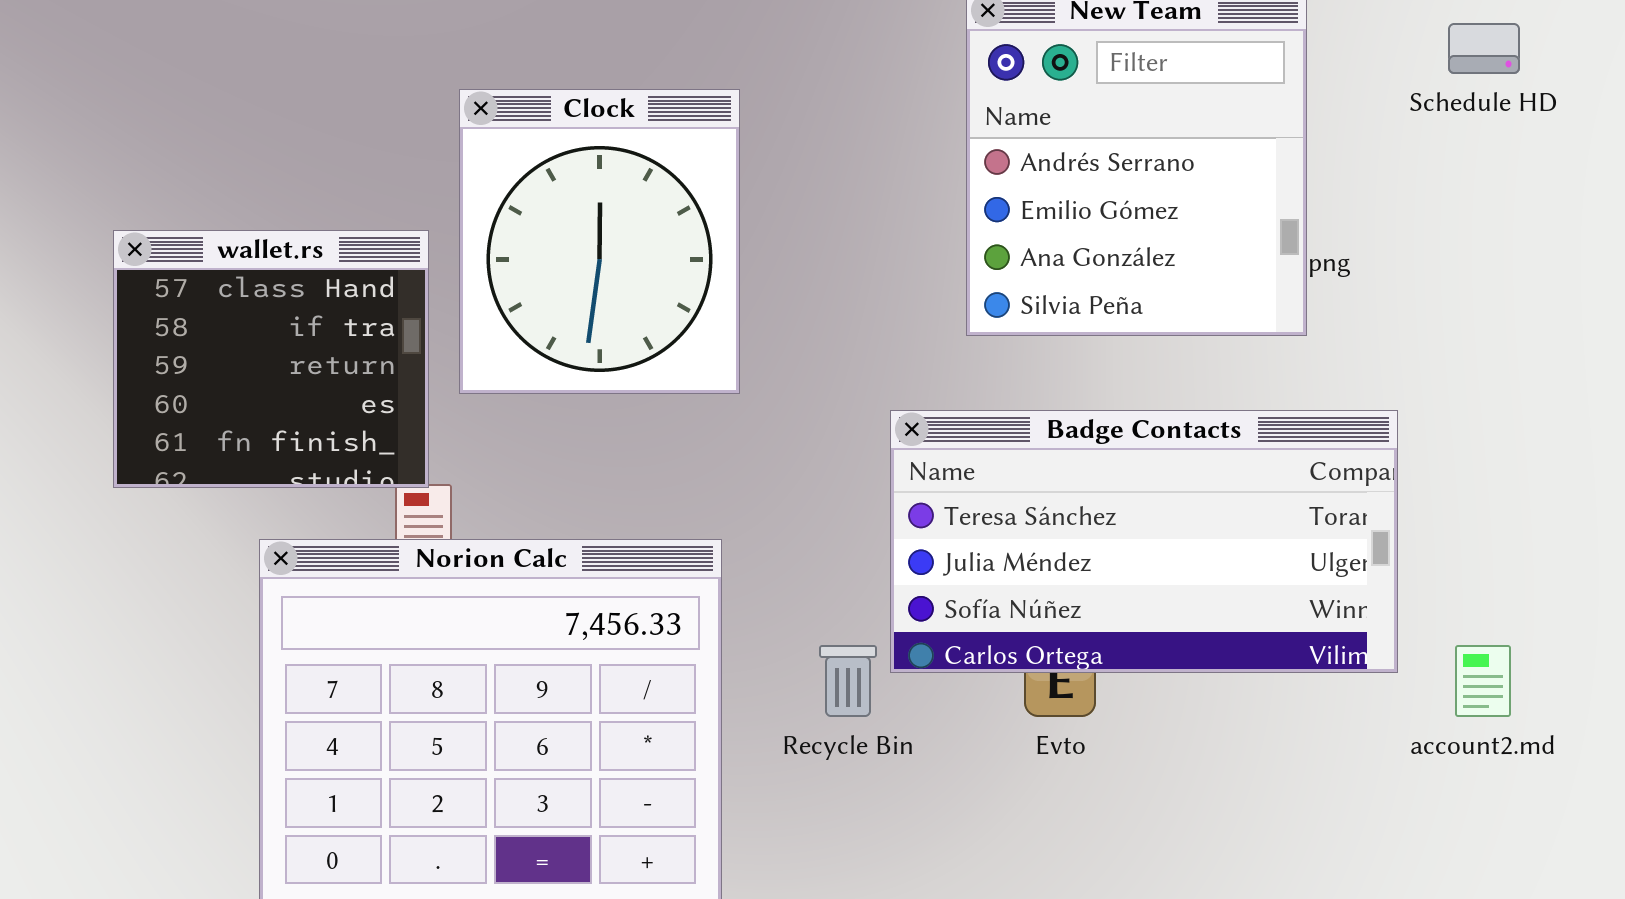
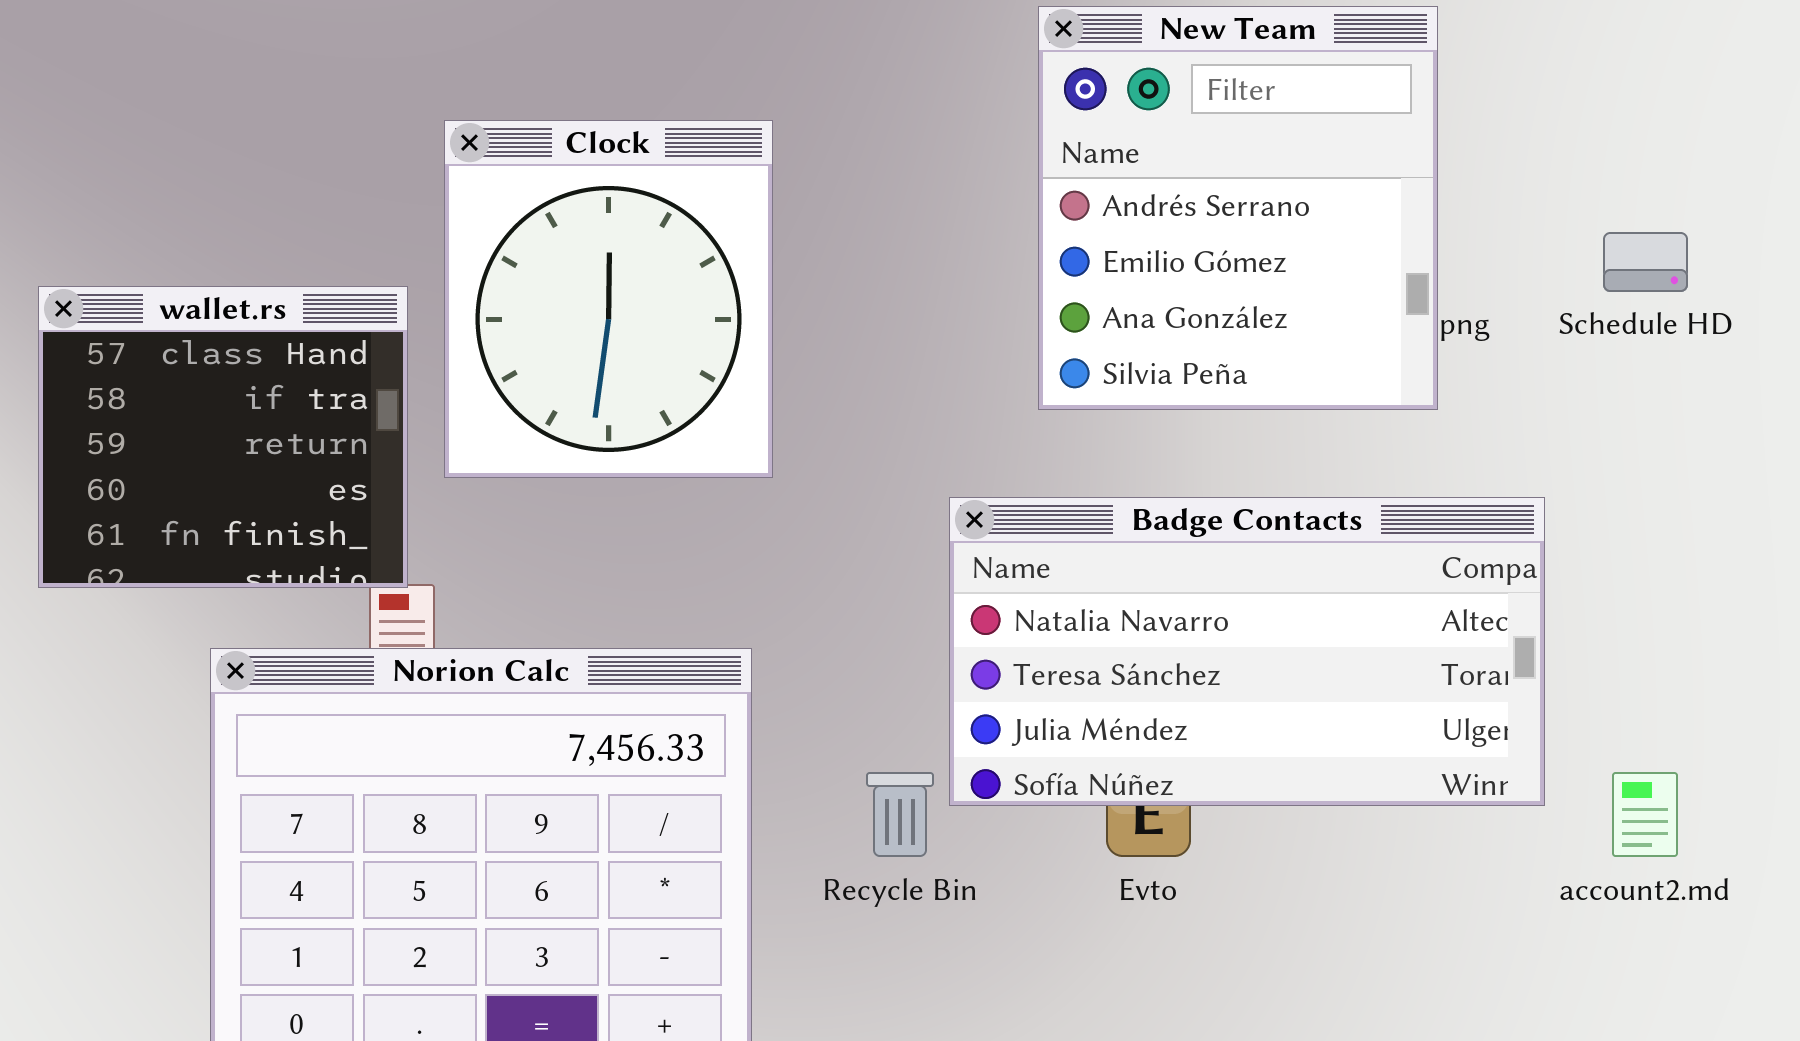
Schedule HD: [1448,23,1520,74] -> [1603,232,1688,292], moved
Badge Contacts: [890,410,1398,673] -> [949,497,1545,806], scrolled up 1 row

